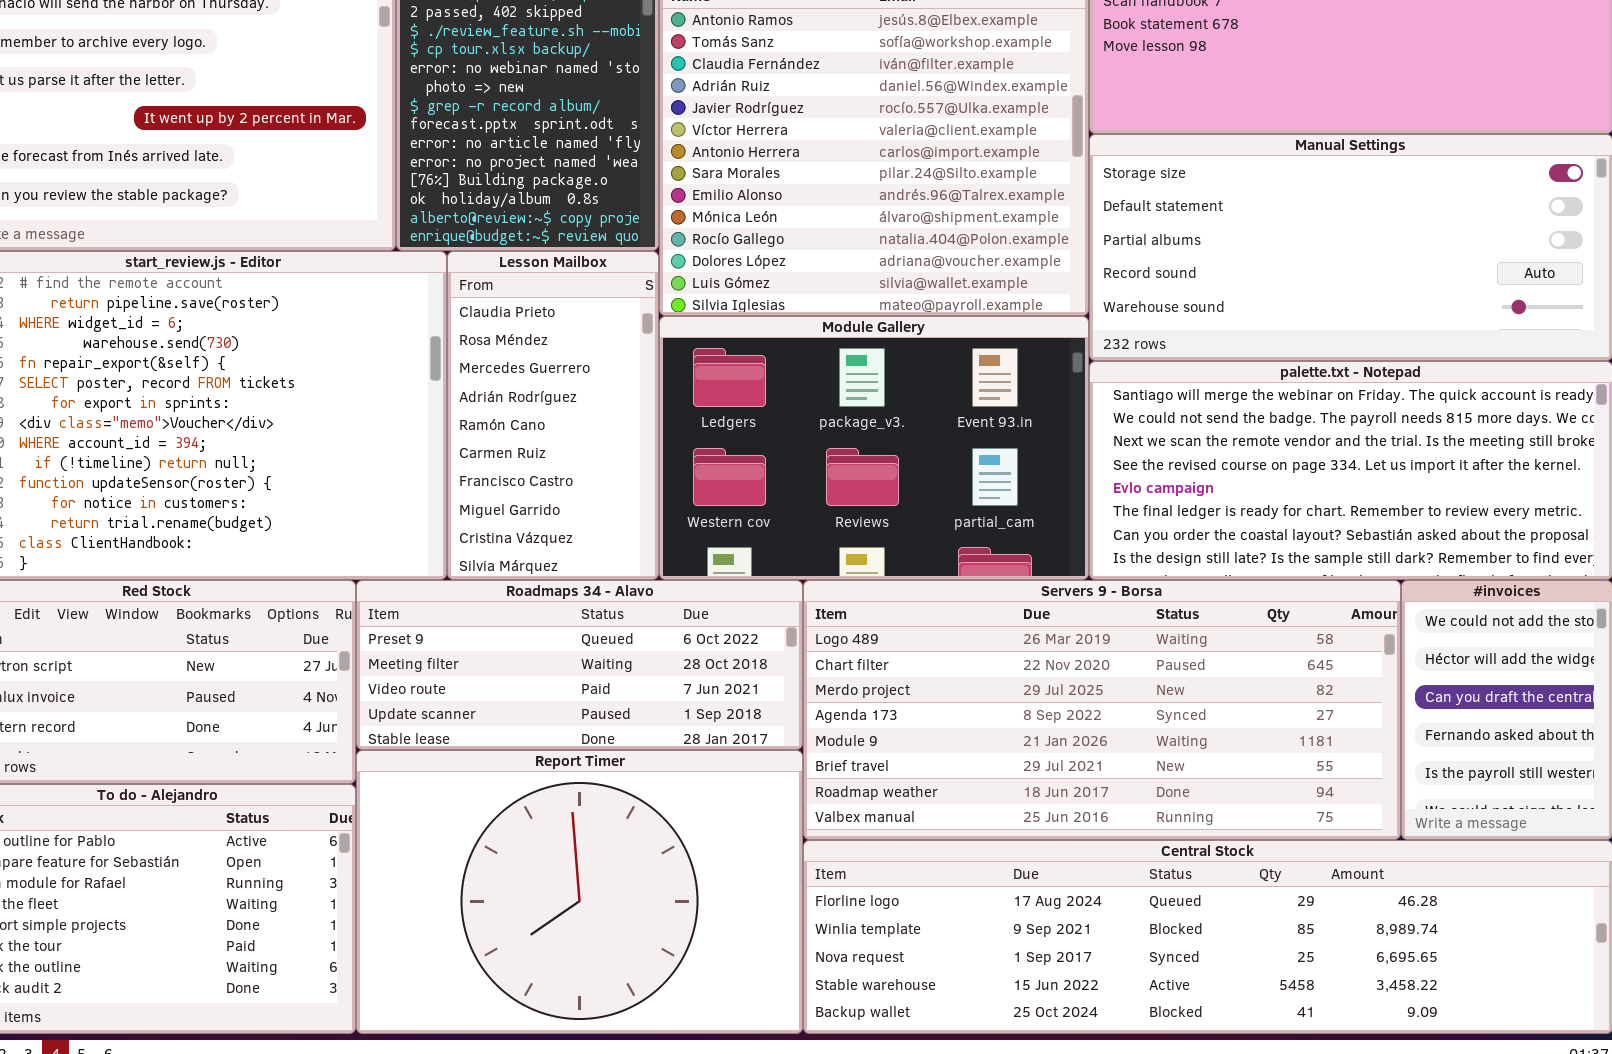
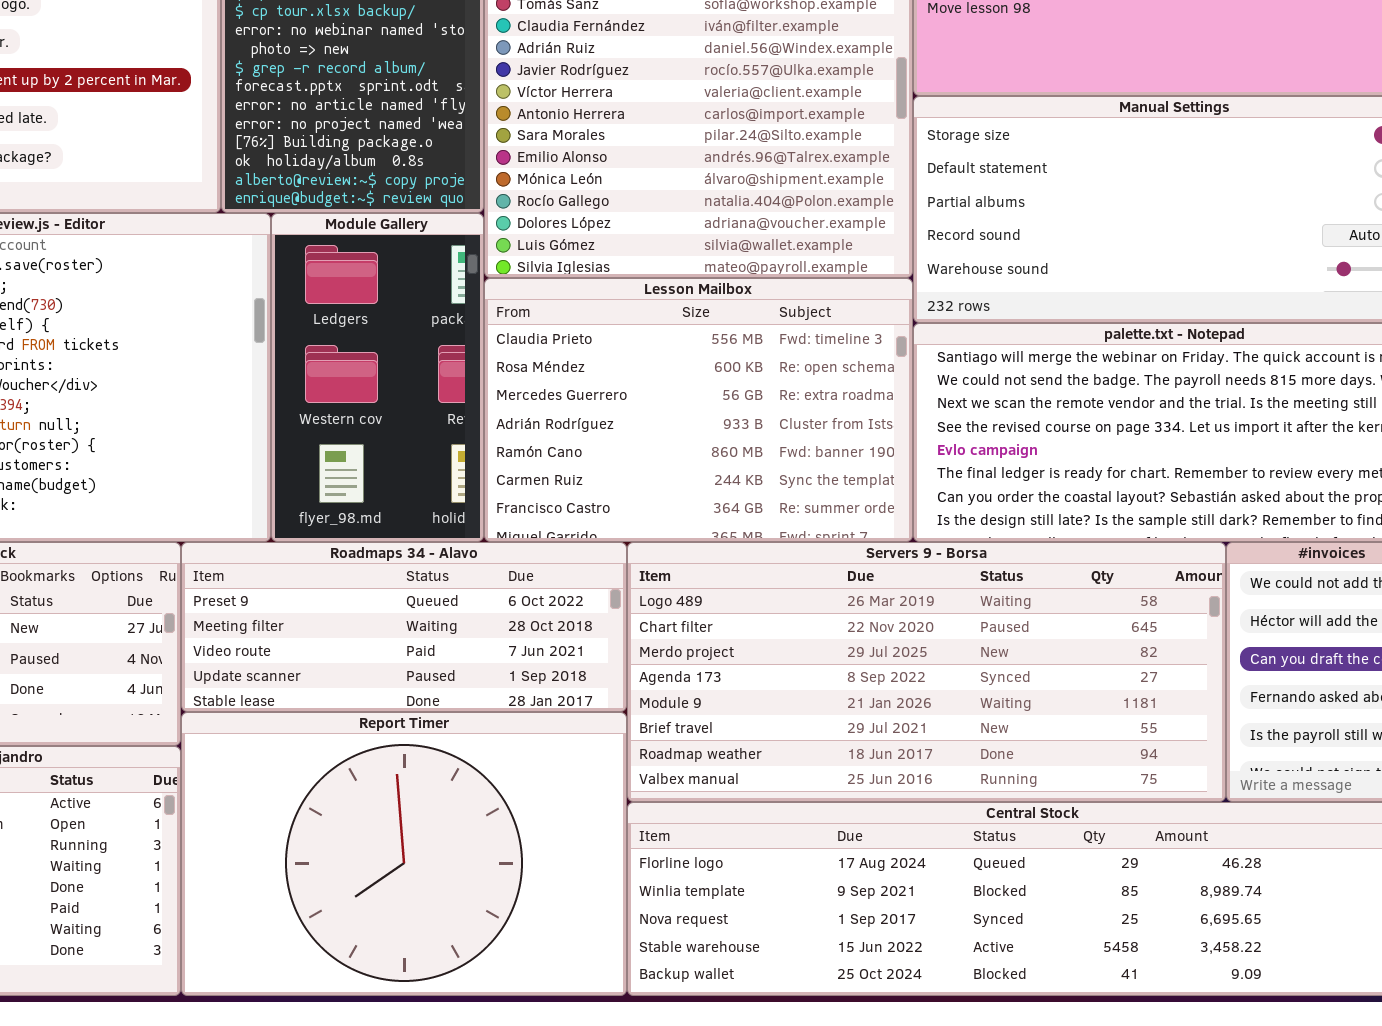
Lesson Mailbox: [447,251,659,580] -> [484,278,913,542], moved, resized
Module Gallery: [659,316,1089,580] -> [271,213,484,542], moved, resized

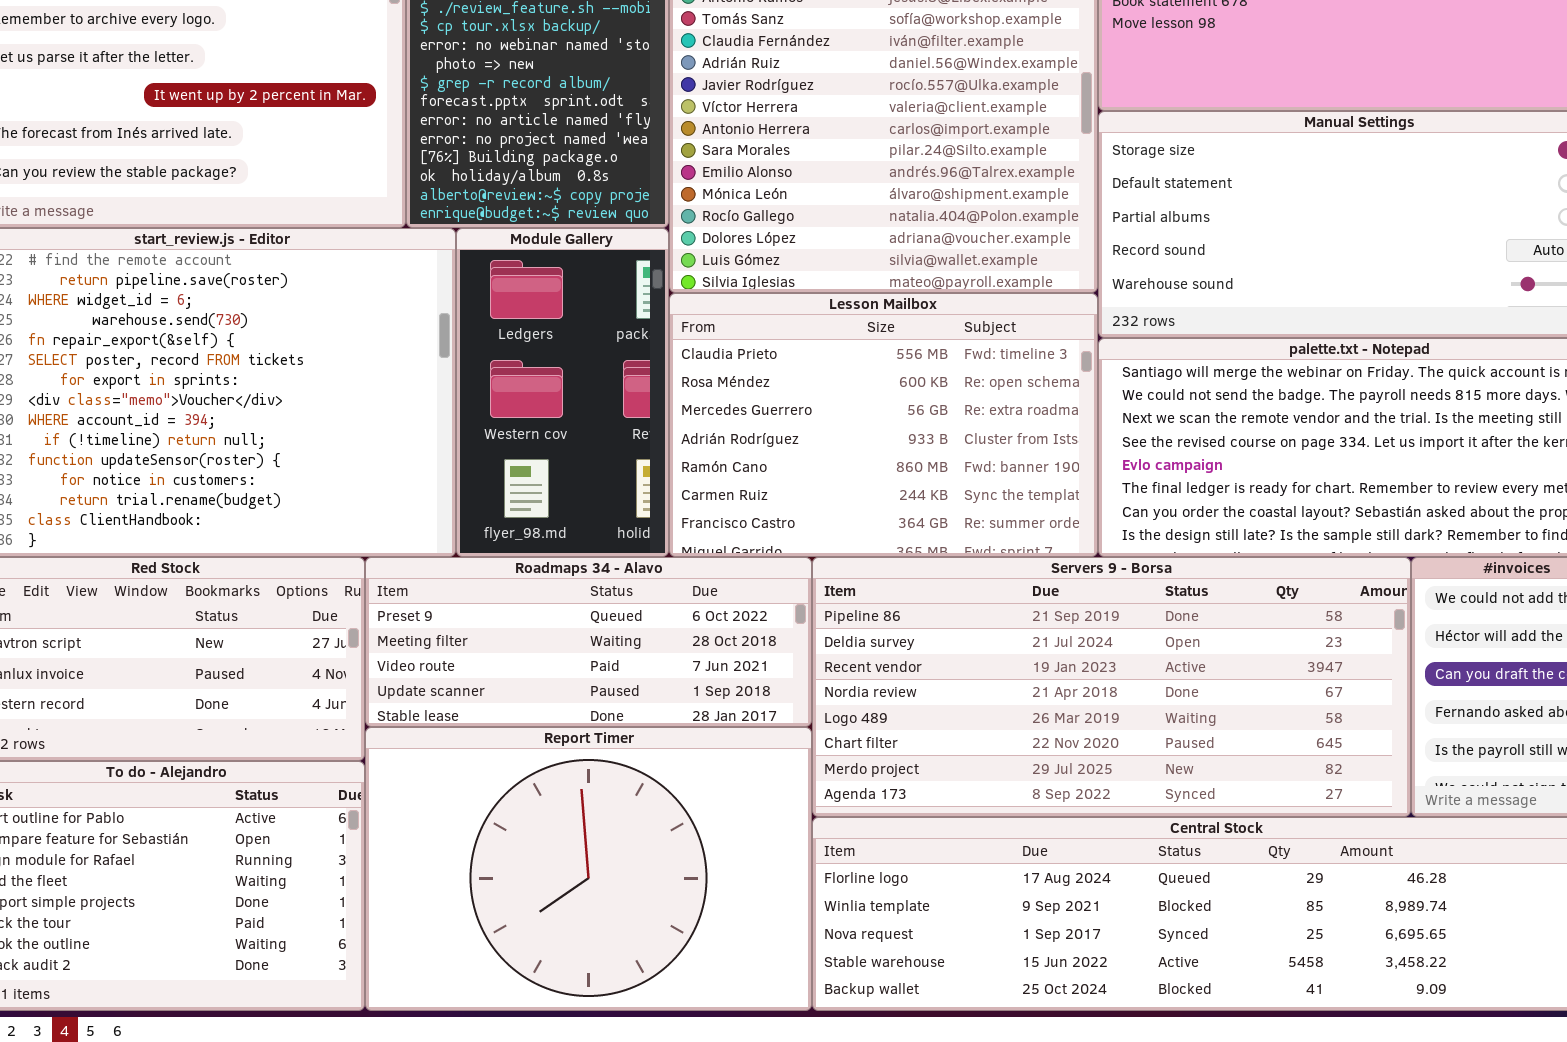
Servers 9 - Borsa: [627,542,1226,802] -> [812,557,1411,817], scrolled up 4 rows

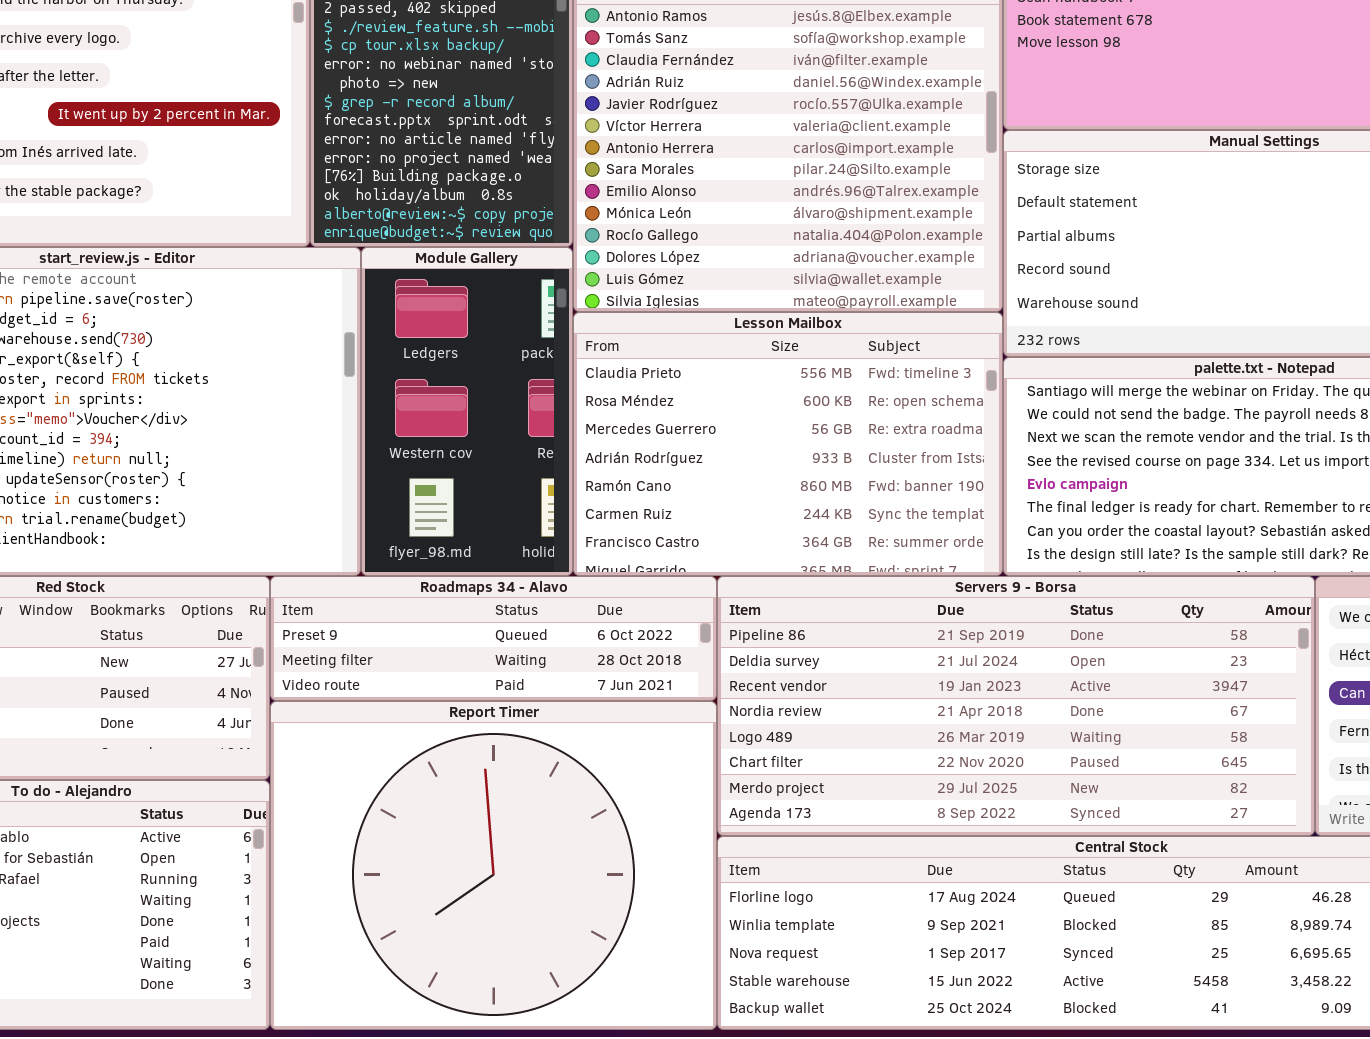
Roadmaps 34 - Alavo: [365,557,812,727] -> [270,576,717,701], resized
Report Timer: [365,727,812,1011] -> [270,701,717,1030], resized

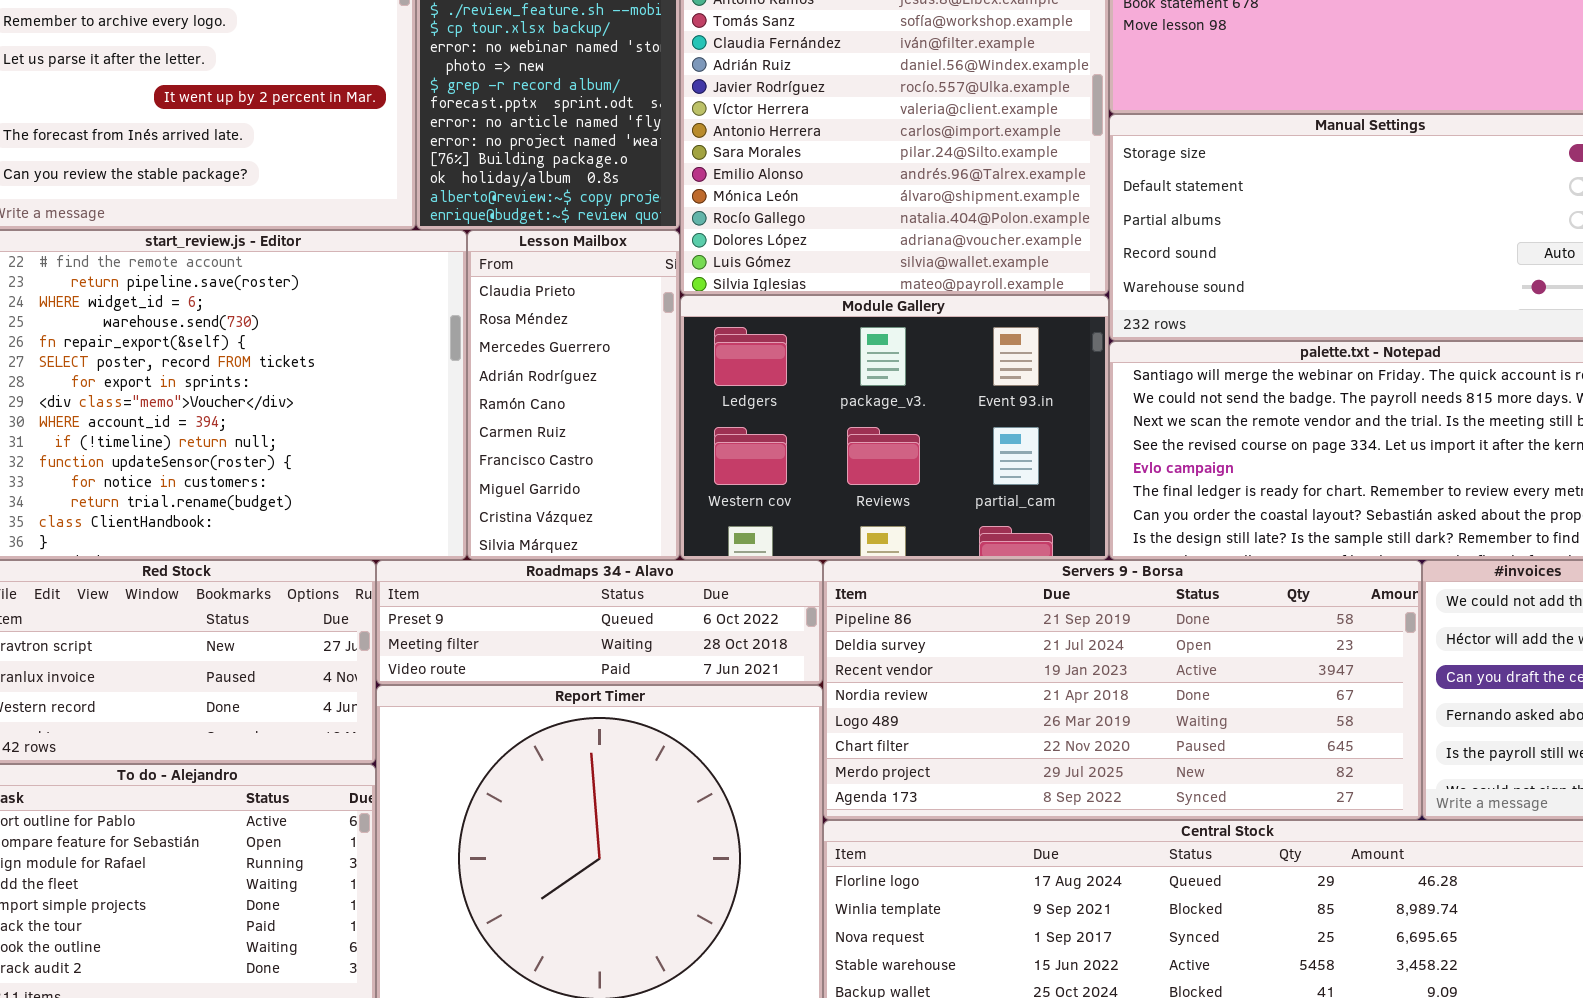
Module Gallery: [361,247,573,576] -> [680,295,1109,560], moved, resized
Lesson Mailbox: [573,312,1003,576] -> [467,230,680,560], moved, resized

